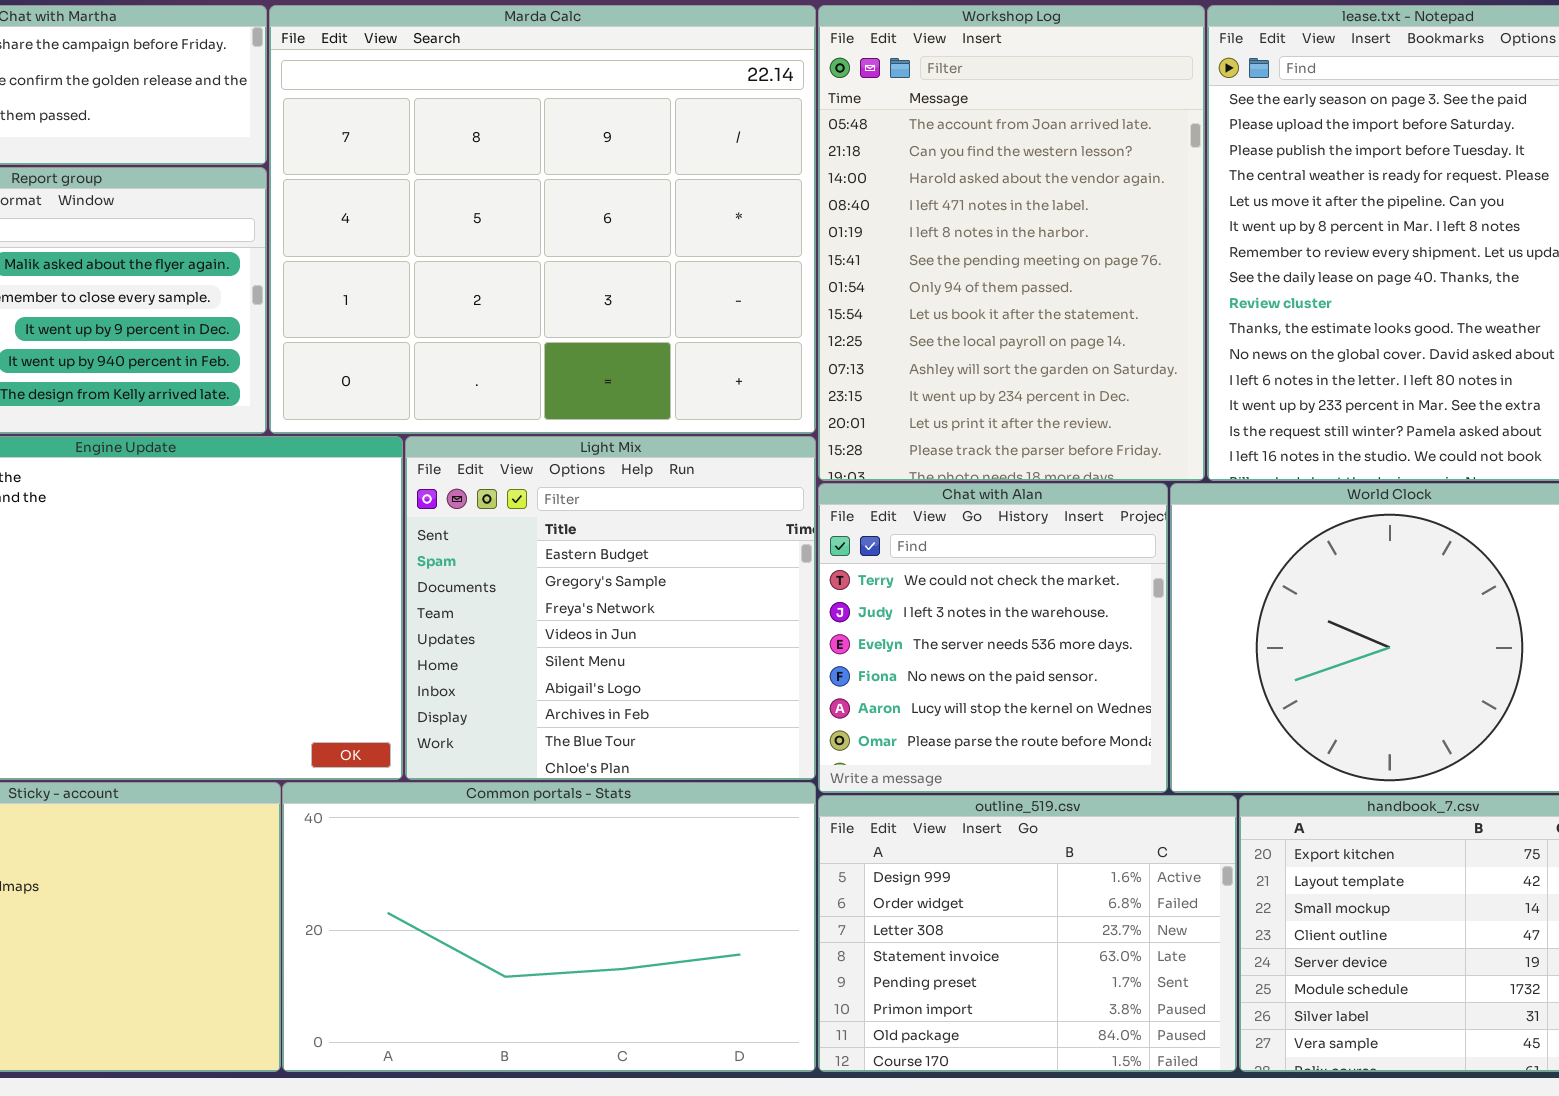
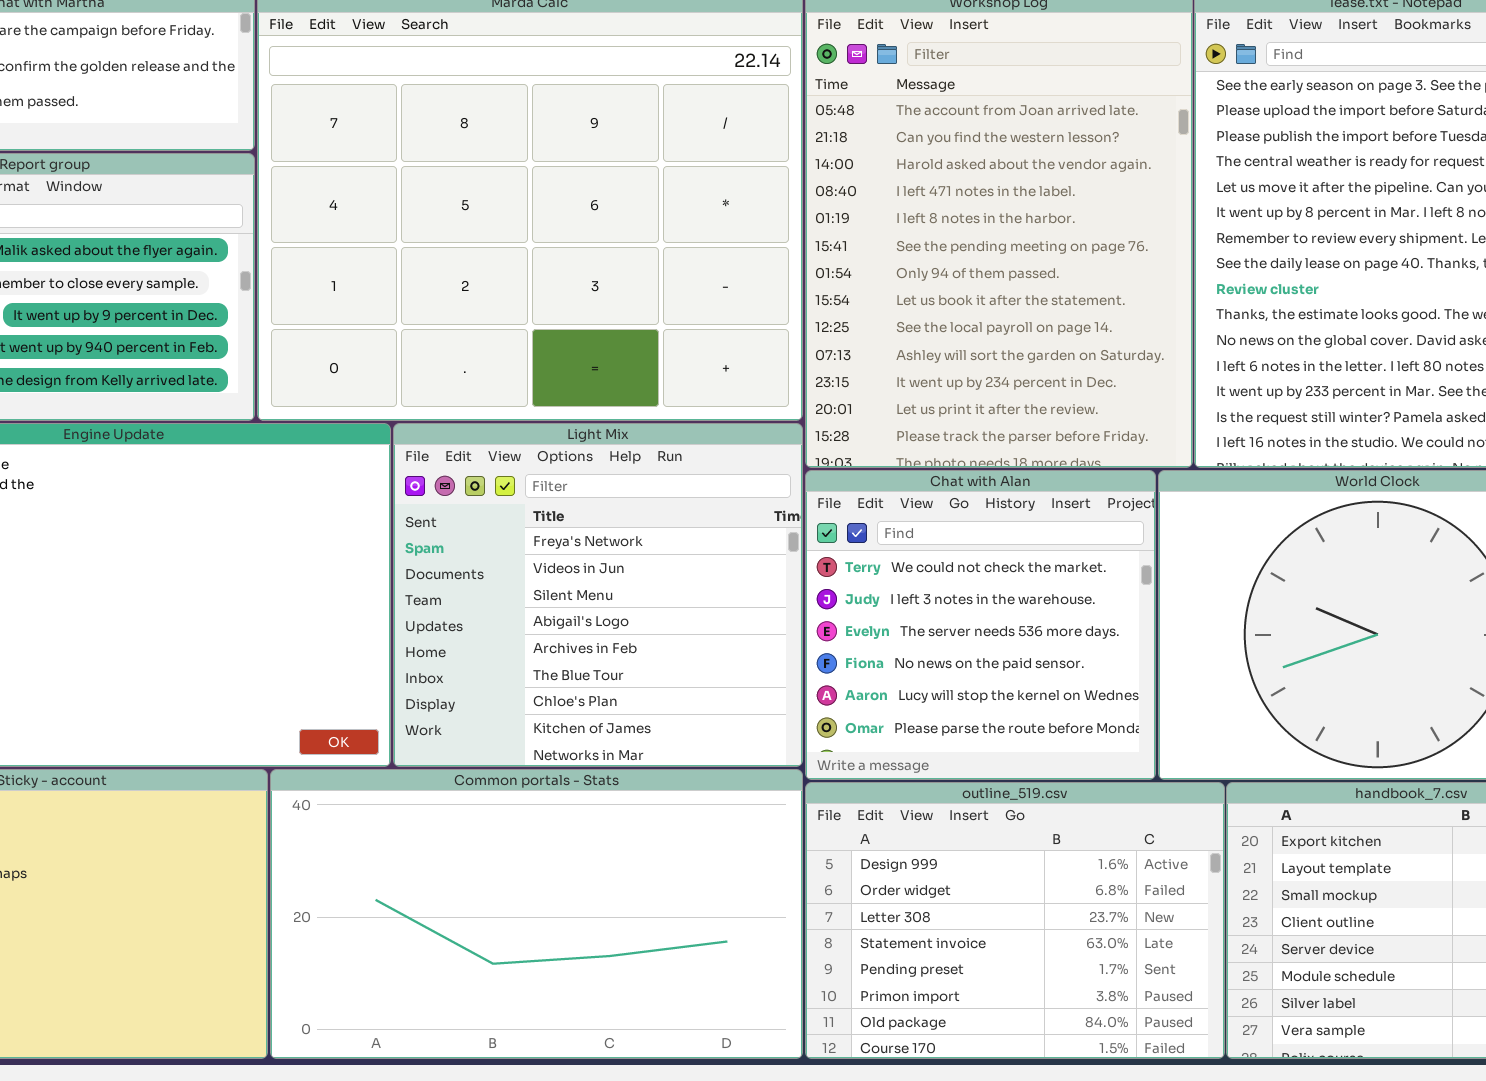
Light Mix: [405,436,816,780] -> [393,423,803,767], scrolled down 2 rows

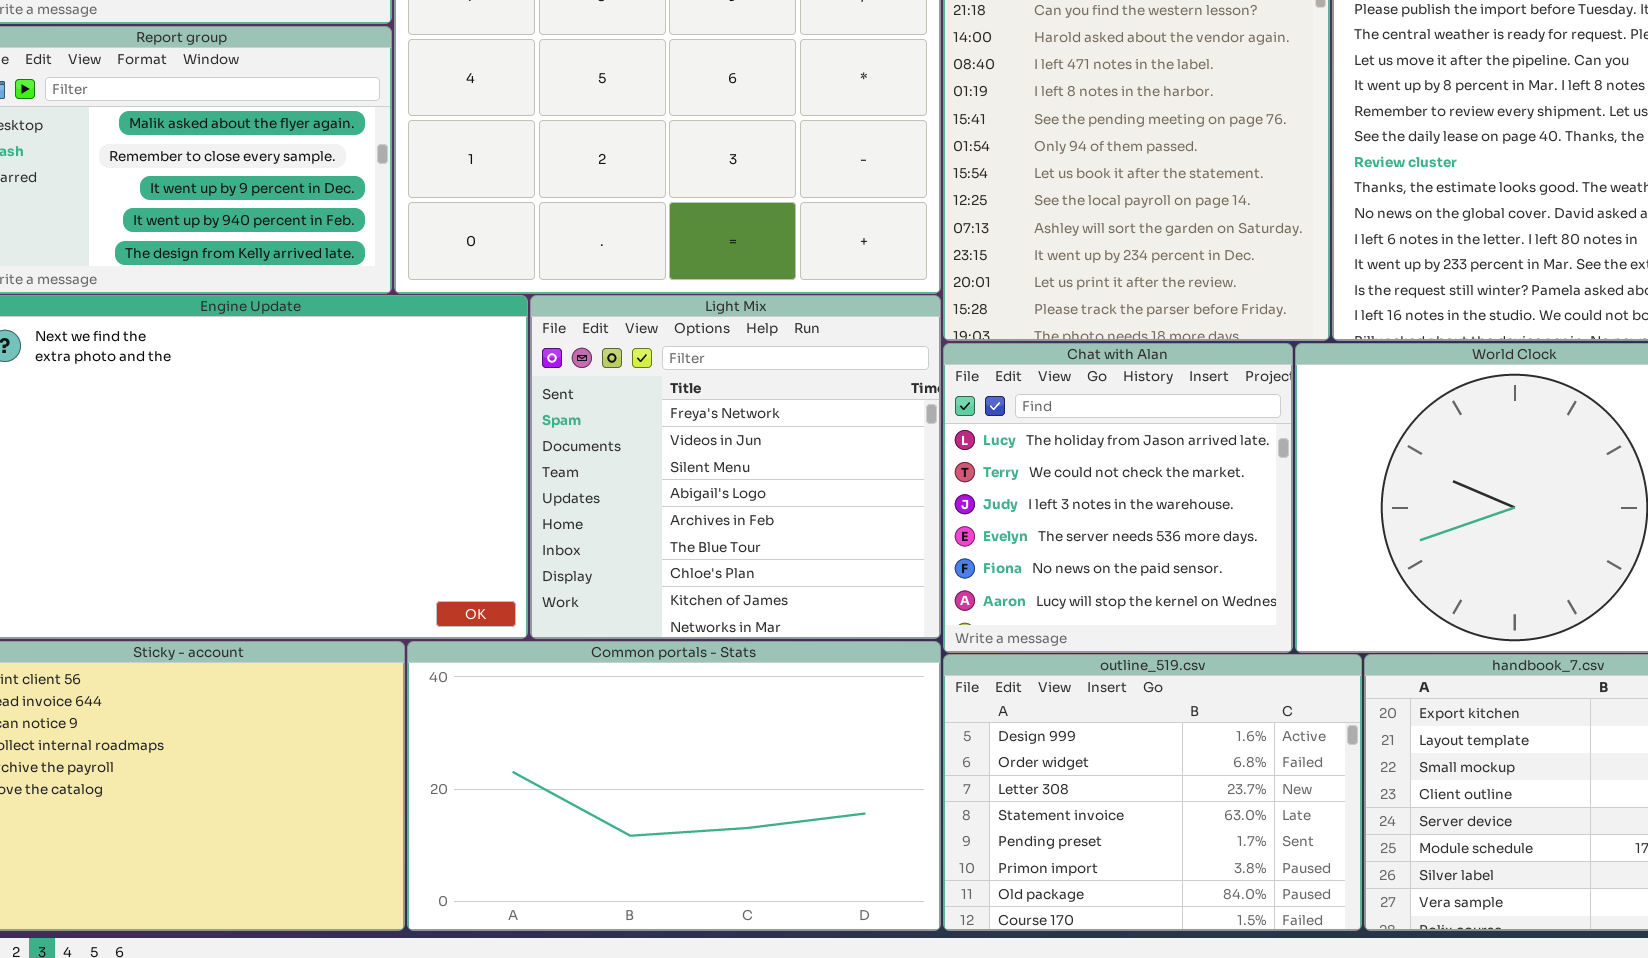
Chat with Alan: [805,470,1156,780] -> [943,343,1293,653], scrolled up 1 row

